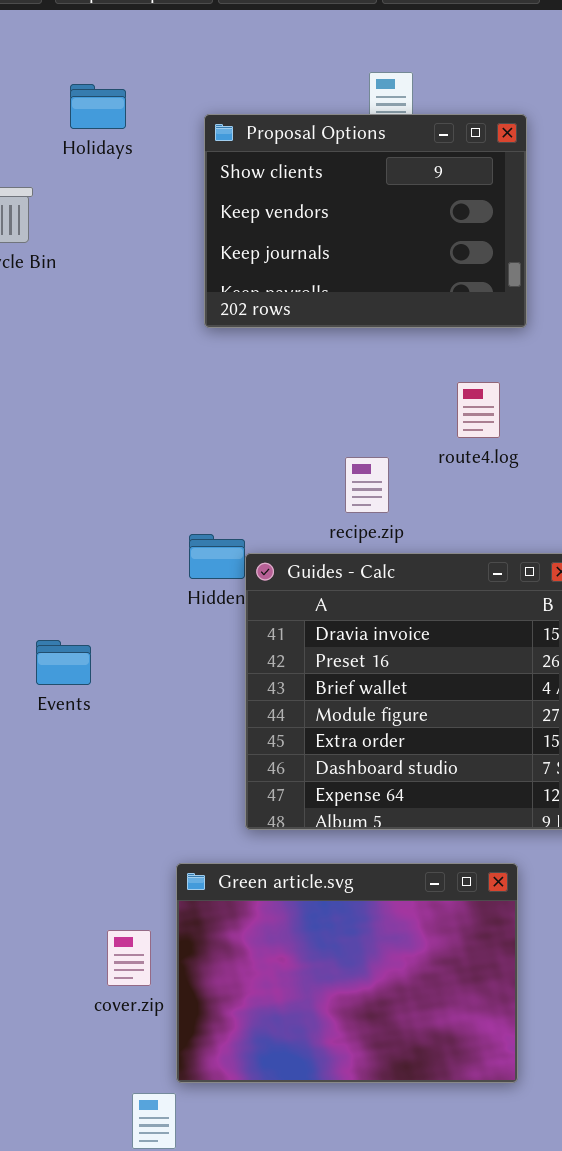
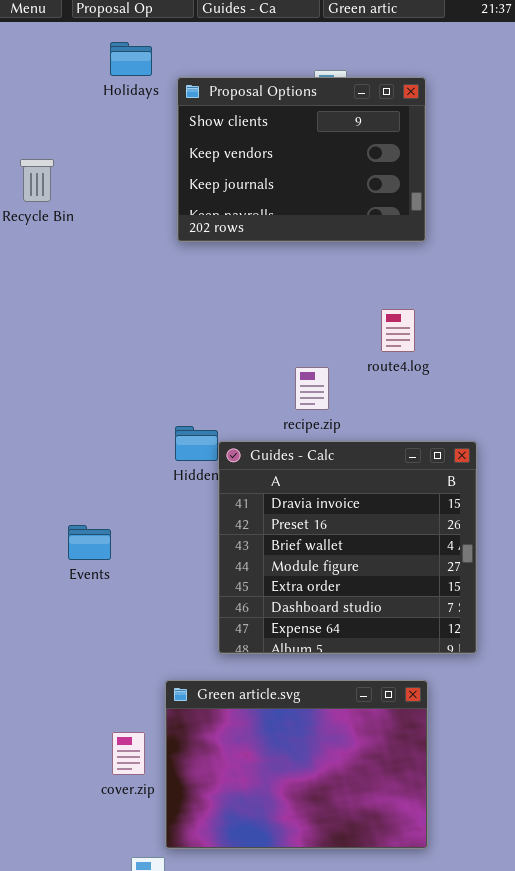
Holidays: [70,84,126,129] -> [110,42,152,76], moved
Proposal Options: [204,114,527,328] -> [177,77,426,242], moved
Events: [36,640,91,685] -> [68,525,111,560], moved

